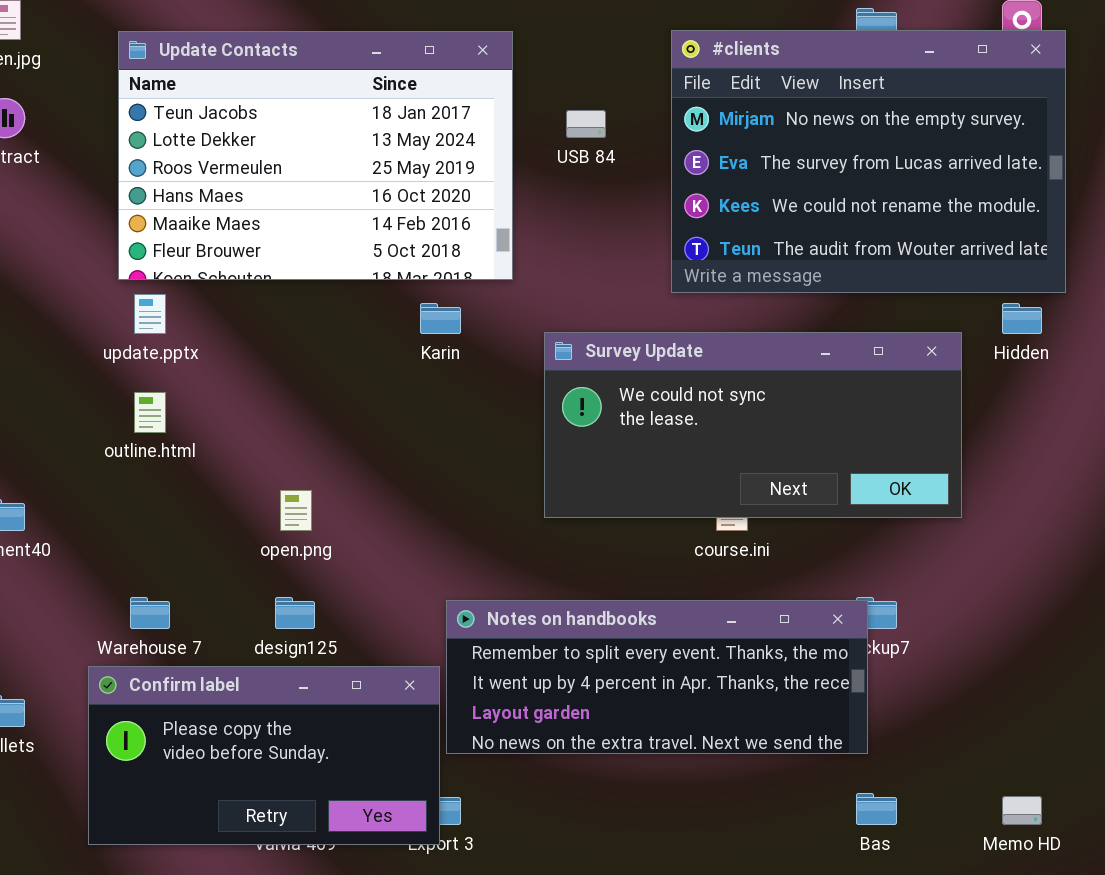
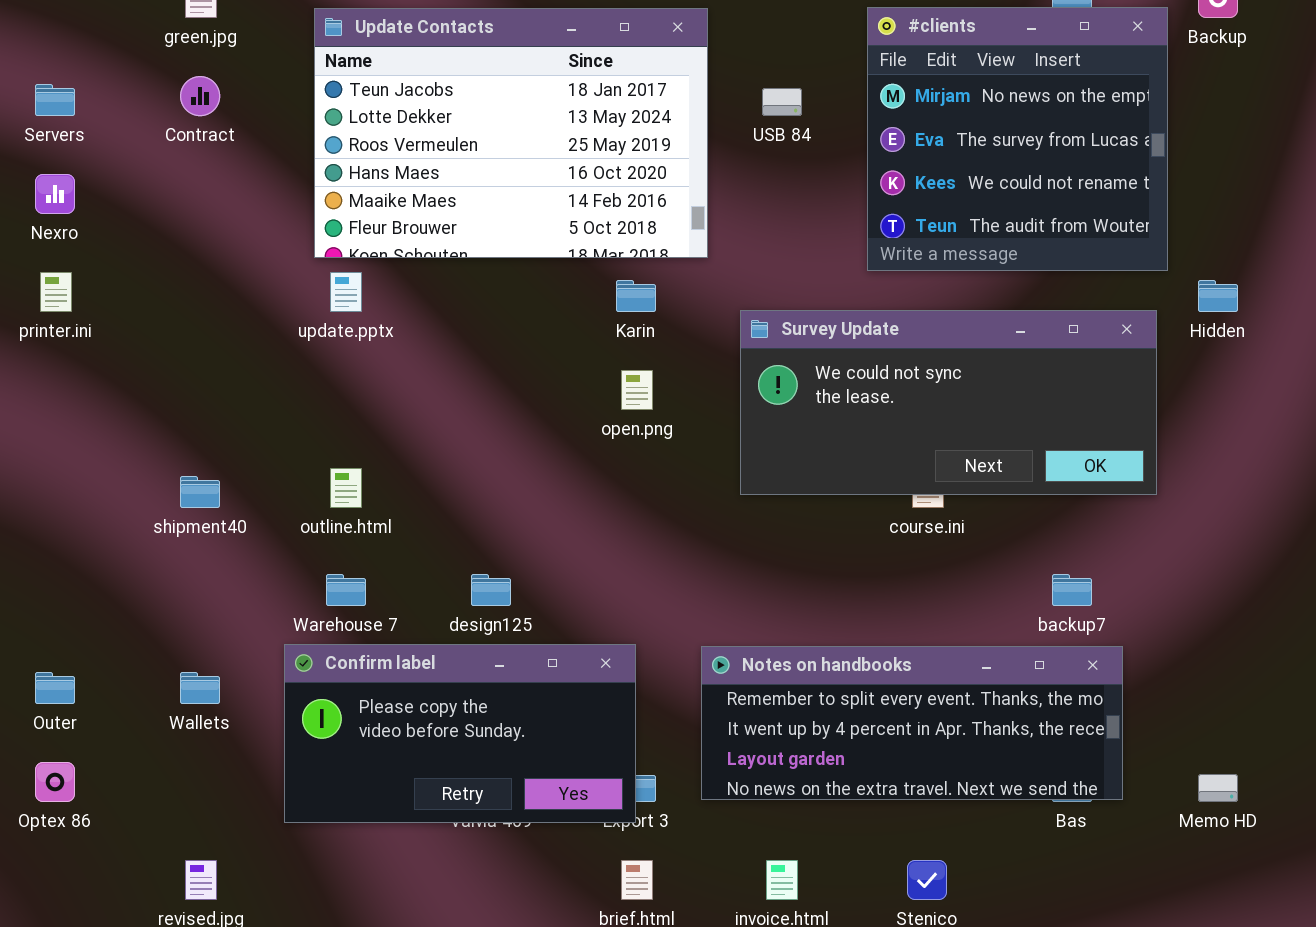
#clients: [671,30,1066,293] -> [867,7,1168,271], resized
outline.html: [134,392,166,433] -> [330,468,362,508], moved
open.png: [280,490,312,531] -> [621,370,653,410], moved
Notes on handbooks: [446,600,868,754] -> [701,646,1123,800], moved

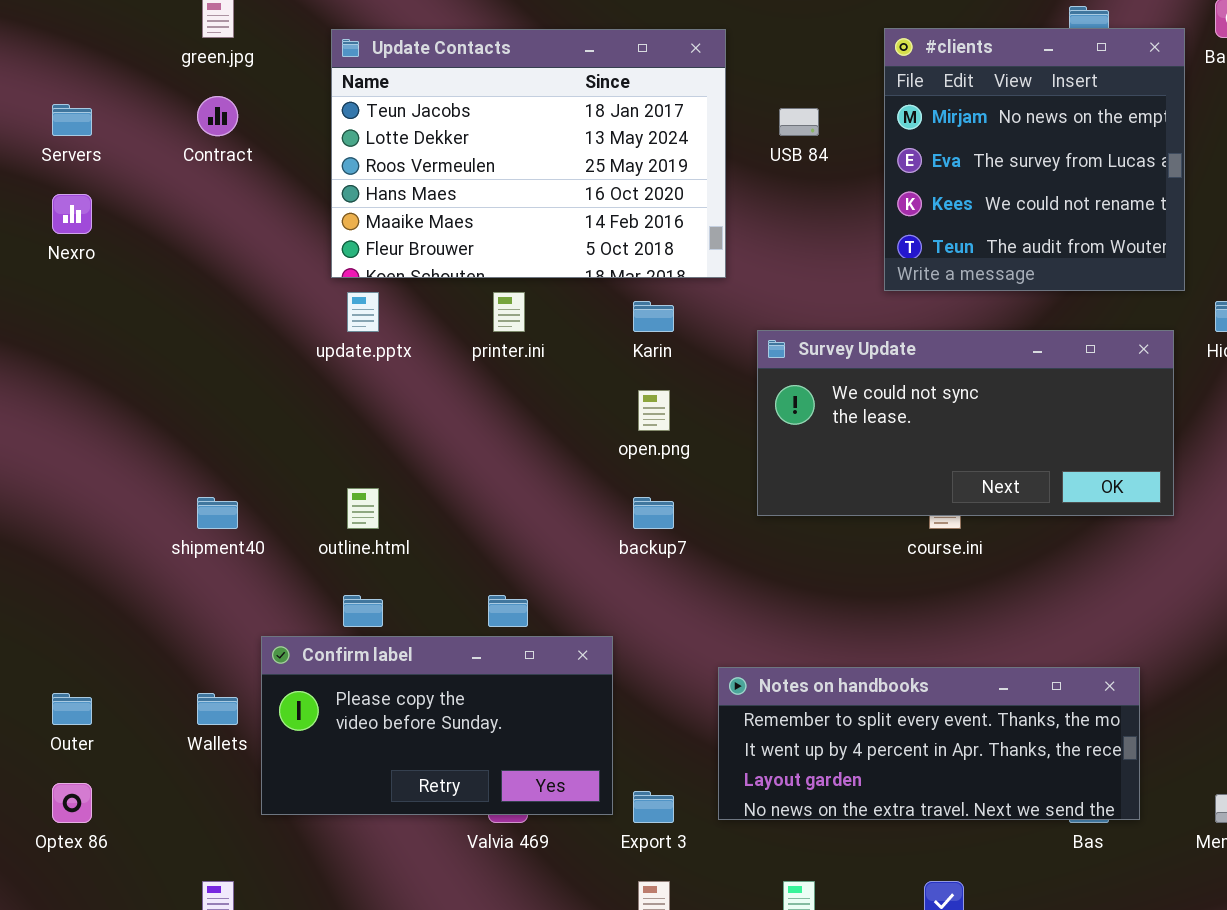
printer.ini: [40,272,72,312] -> [493,292,525,332], moved
backup7: [1052,574,1092,606] -> [633,497,674,529], moved
Confirm label: [284,644,636,823] -> [261,636,613,815], moved

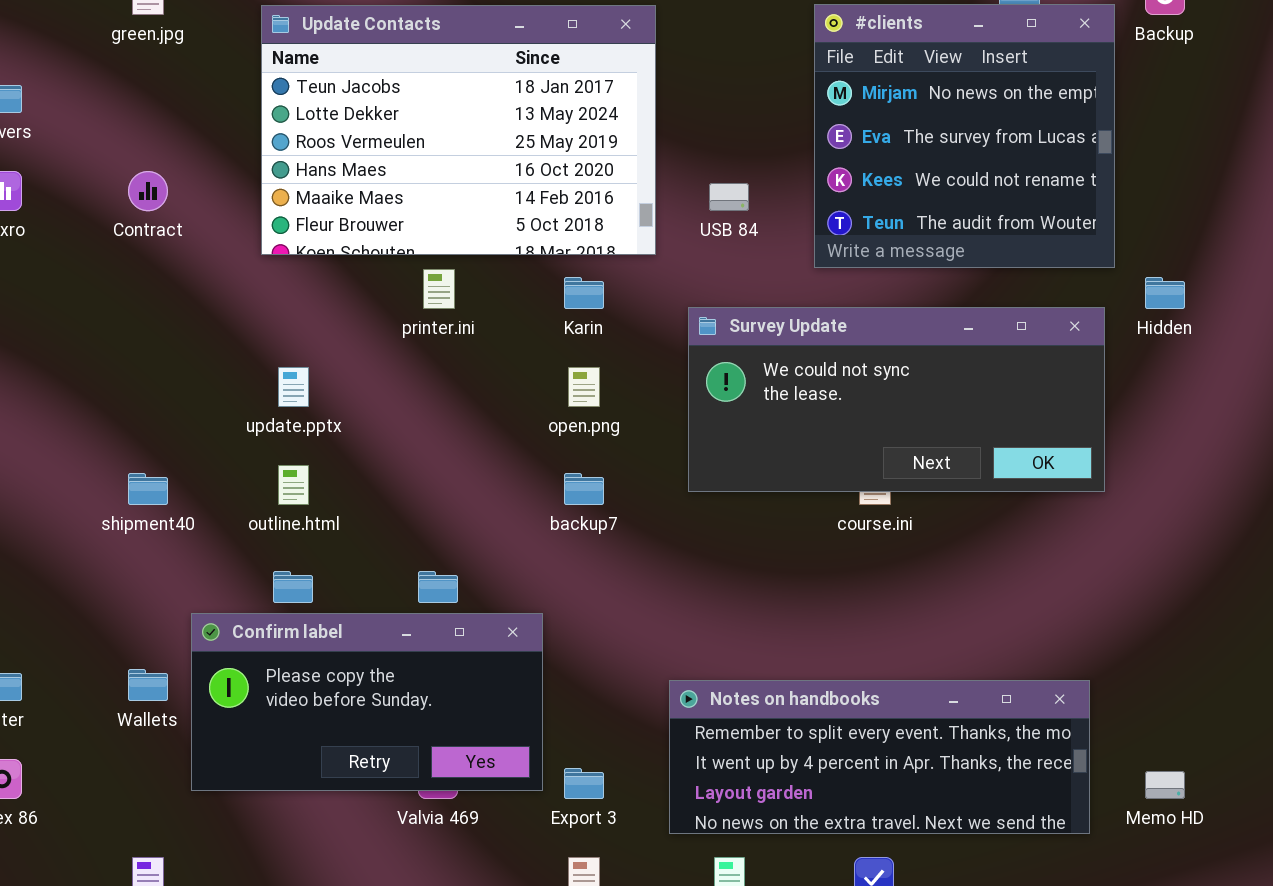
Contract: [197,96,238,136] -> [128,171,168,211], moved
USB 84: [779,108,819,136] -> [709,183,749,211], moved
update.pptx: [347,292,379,332] -> [278,367,309,407], moved
Notes on handbooks: [718,667,1140,820] -> [669,680,1090,834], moved

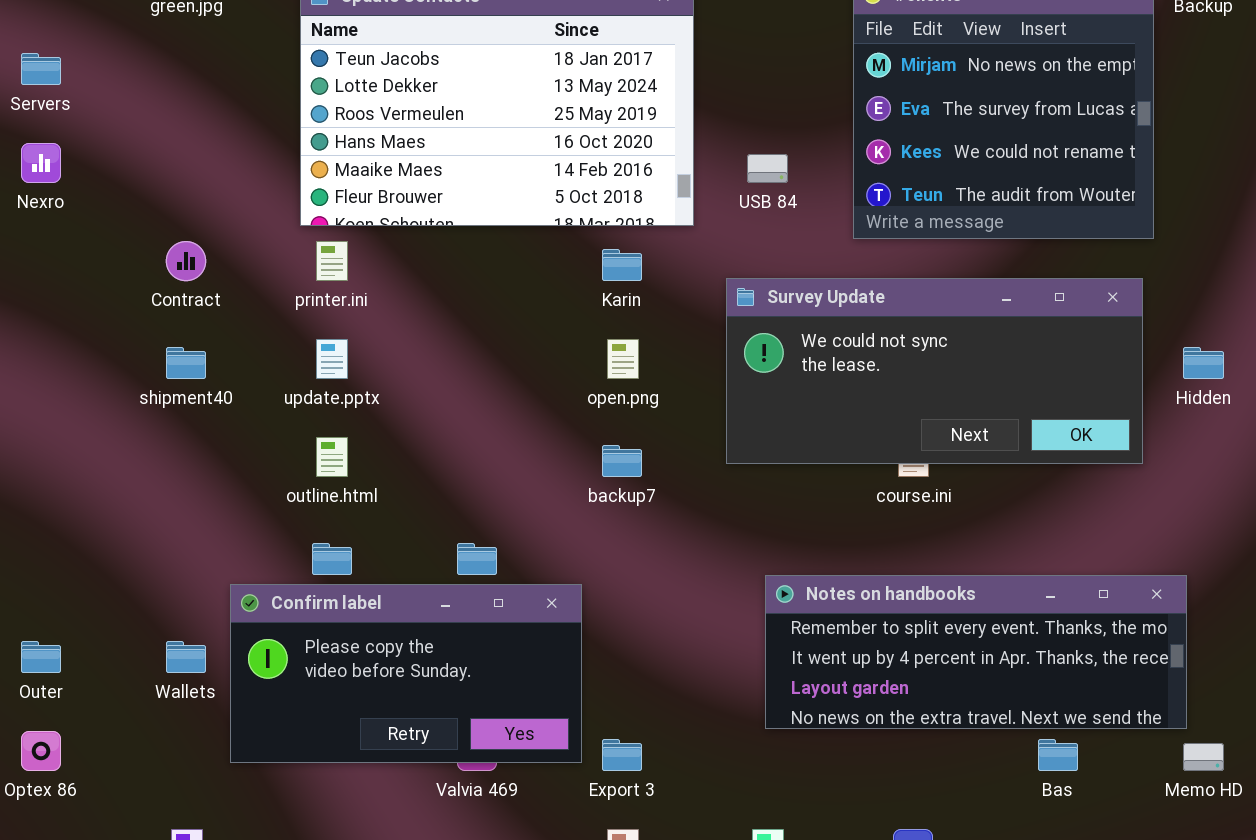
Contract: [128,171,168,211] -> [166,241,206,281], moved
printer.ini: [423,269,455,309] -> [316,241,348,281], moved
Hidden: [1145,277,1185,309] -> [1183,347,1224,379], moved
shipment40: [128,473,168,505] -> [166,347,206,379], moved
Notes on handbooks: [669,680,1090,834] -> [765,575,1187,729], moved

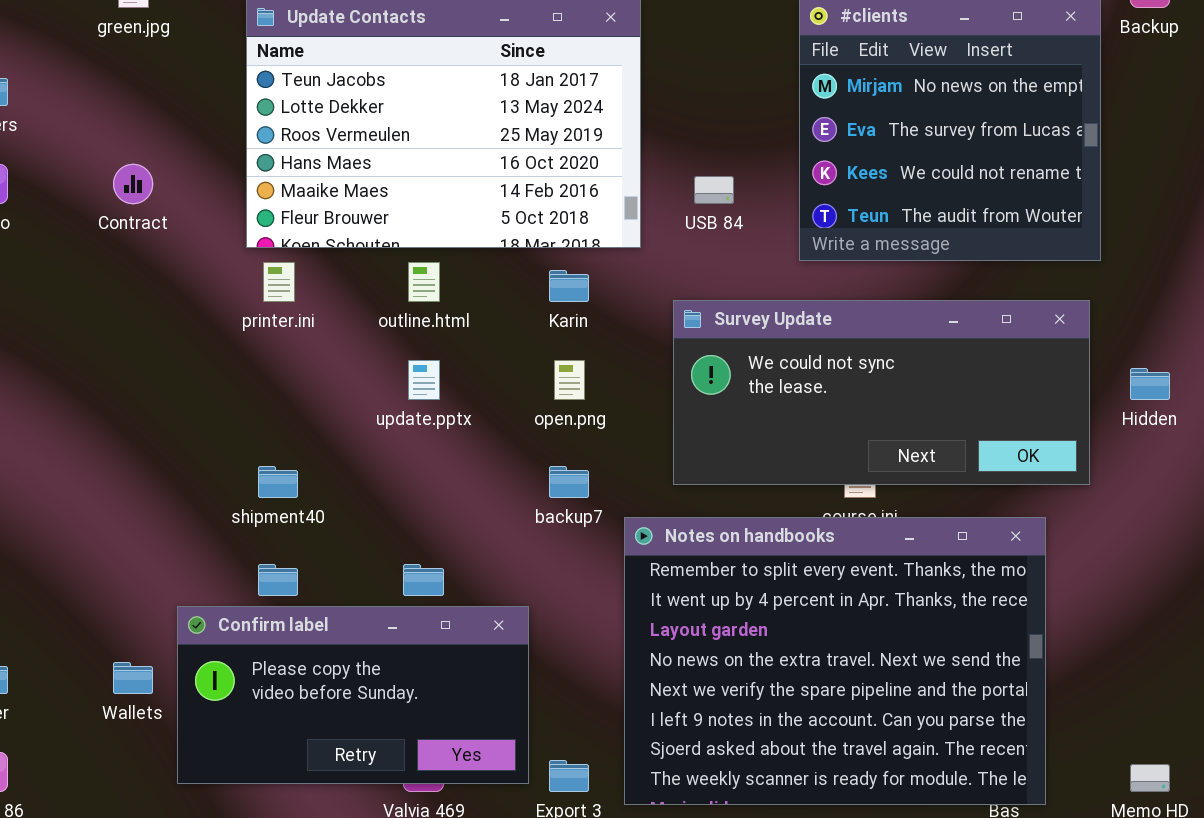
Contract: [166,241,206,281] -> [113,164,153,204], moved
update.pptx: [316,339,348,379] -> [408,360,440,400], moved
shipment40: [166,347,206,379] -> [258,466,298,498], moved
outline.html: [316,437,348,477] -> [408,262,440,302], moved
Notes on handbooks: [765,575,1187,729] -> [624,517,1046,805], moved, resized

